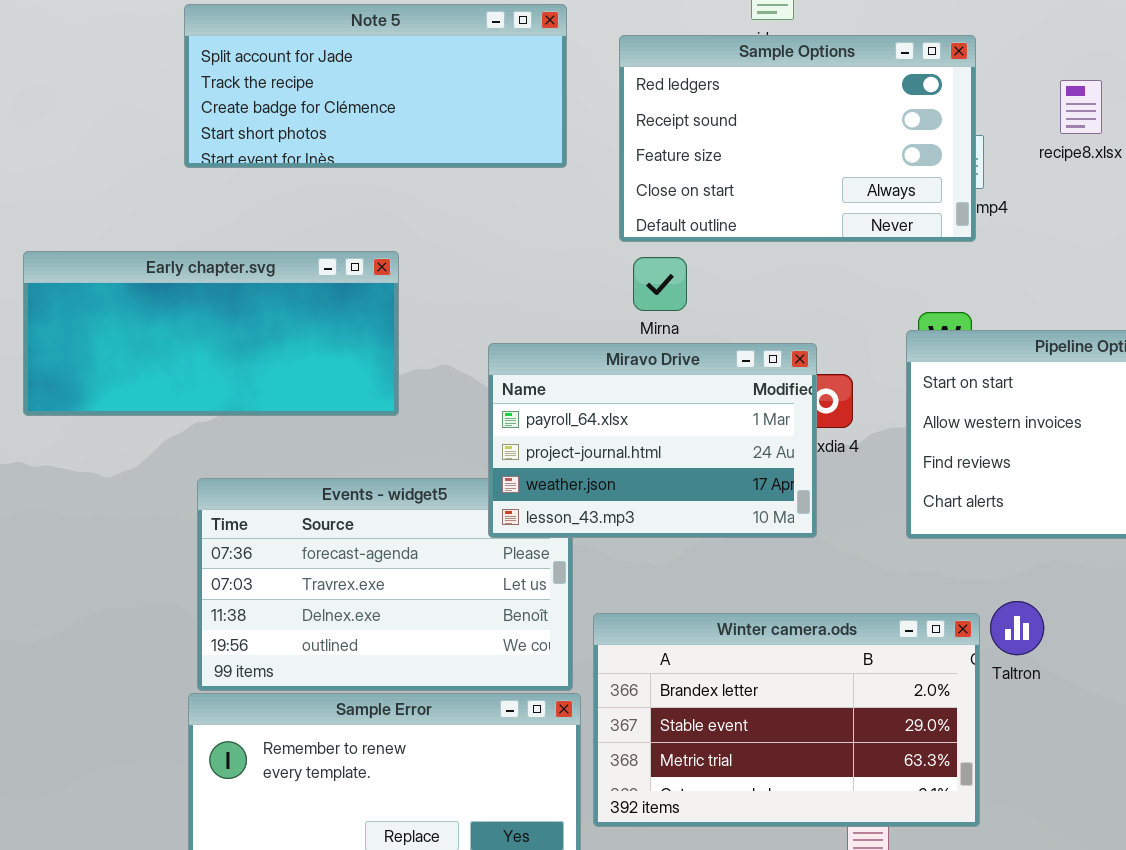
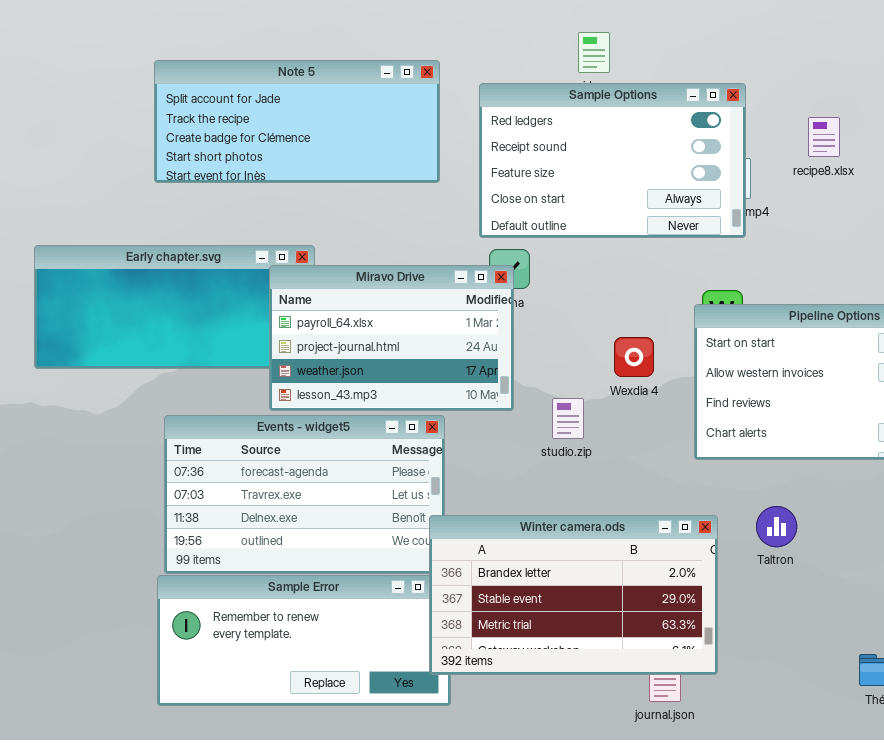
Miravo Drive: [488,343,817,538] -> [269,265,514,411], moved
Winter camera.ods: [593,613,980,827] -> [429,515,718,675], moved

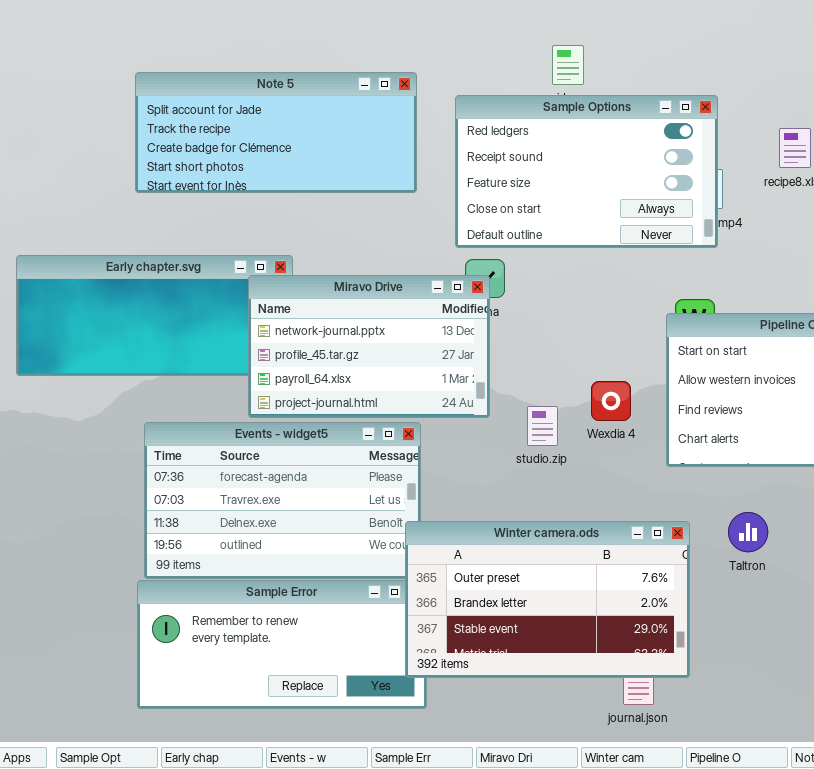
Miravo Drive: [269,265,514,411] -> [248,275,490,418], scrolled up 2 rows
Wexdia 4: [614,337,654,377] -> [591,381,631,421], moved
Winter camera.ods: [429,515,718,675] -> [405,521,690,678], scrolled up 1 row

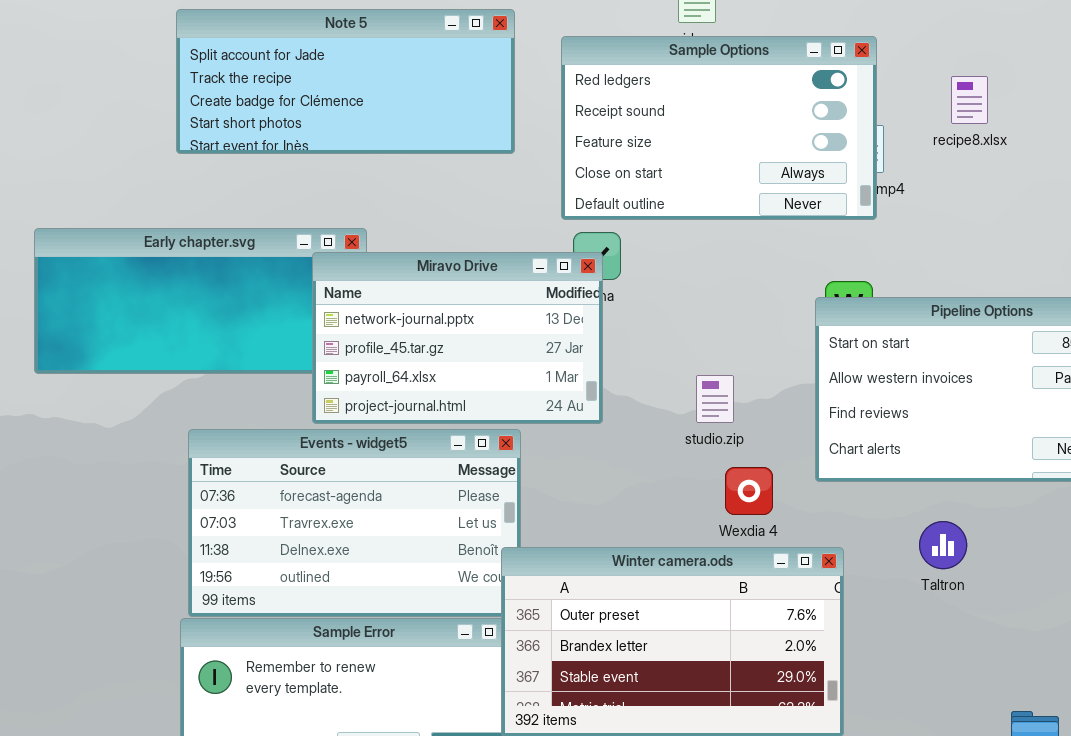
Wexdia 4: [591,381,631,421] -> [725,467,773,515], moved
studio.zip: [527,406,558,446] -> [696,375,734,423], moved
Taltron: [728,512,768,552] -> [919,521,967,569], moved

